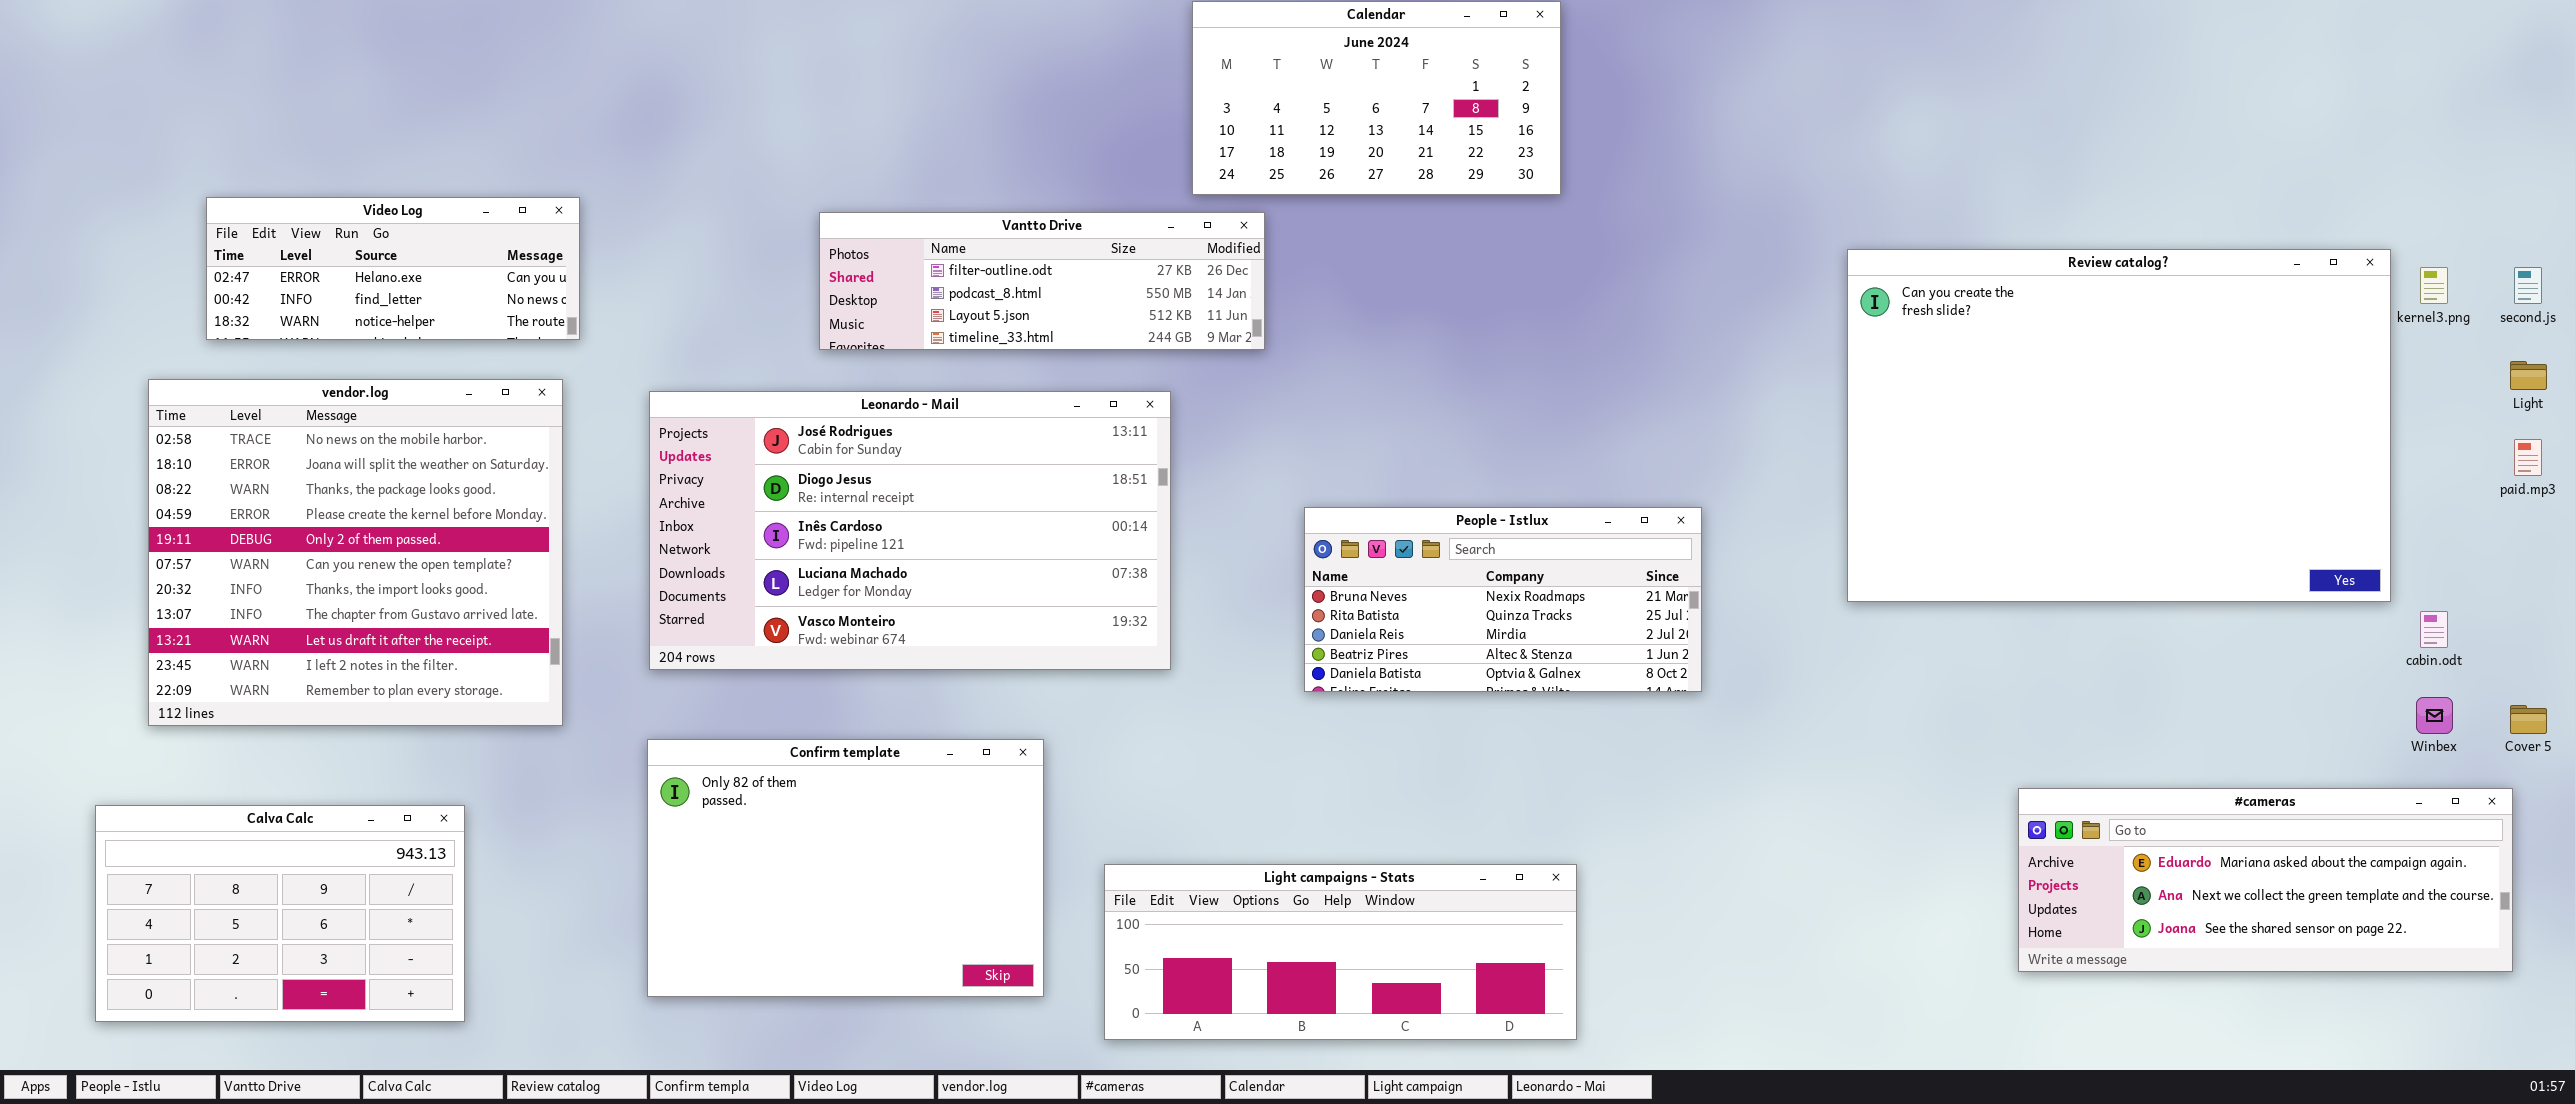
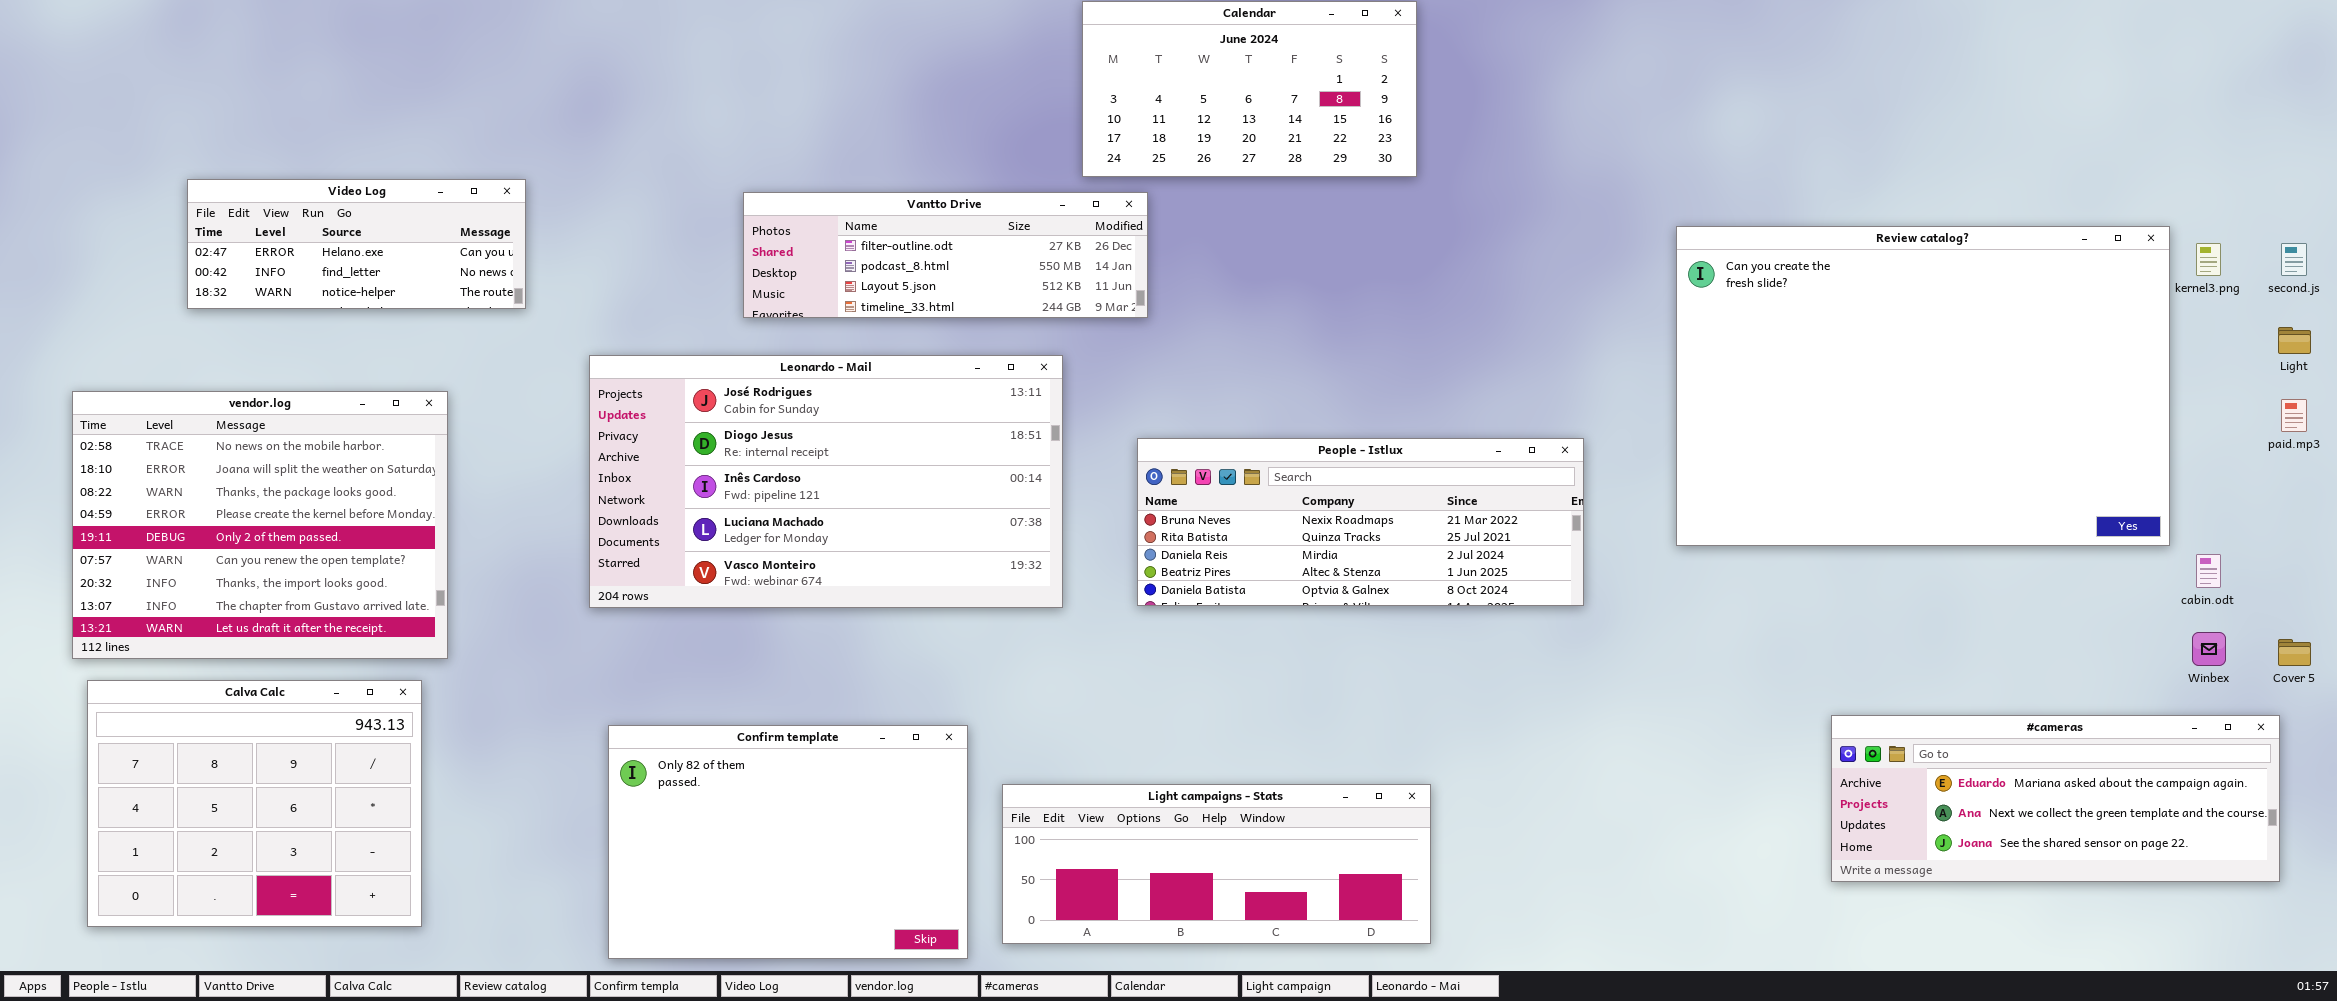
vendor.log: [148,379,563,726] -> [72,391,448,659], moved, resized
People - Istlux: [1304,507,1702,692] -> [1137,438,1584,606], moved, resized
Confirm template: [647,739,1044,997] -> [608,725,968,959], moved
Calva Calc: [95,805,465,1022] -> [87,680,422,927], resized

